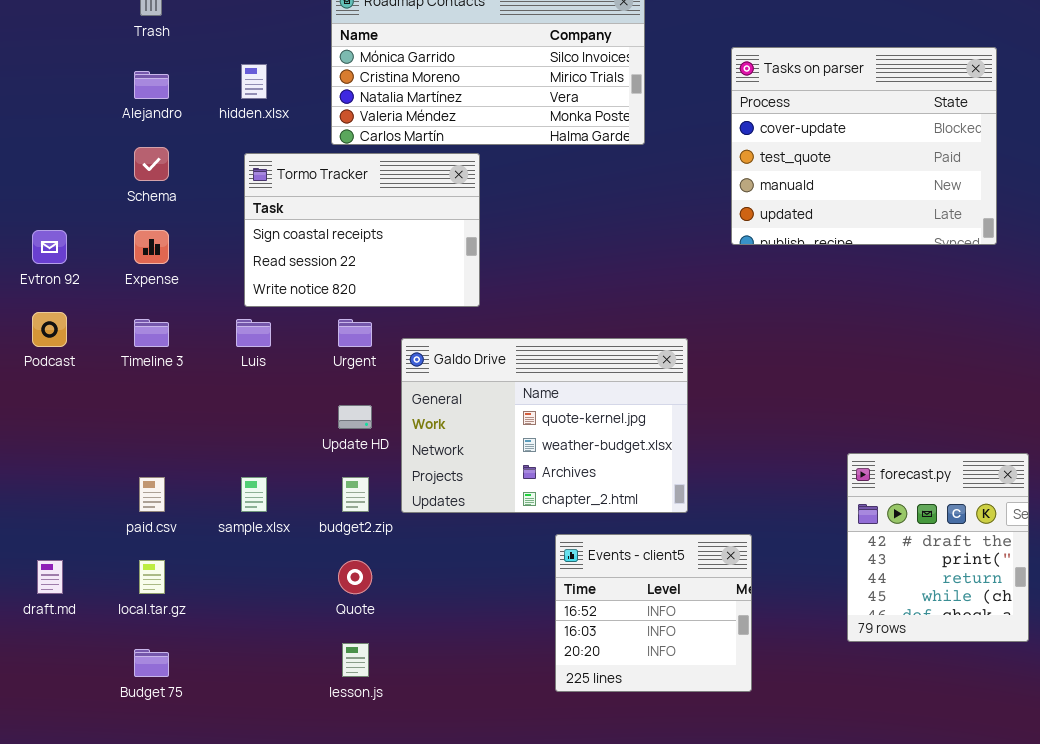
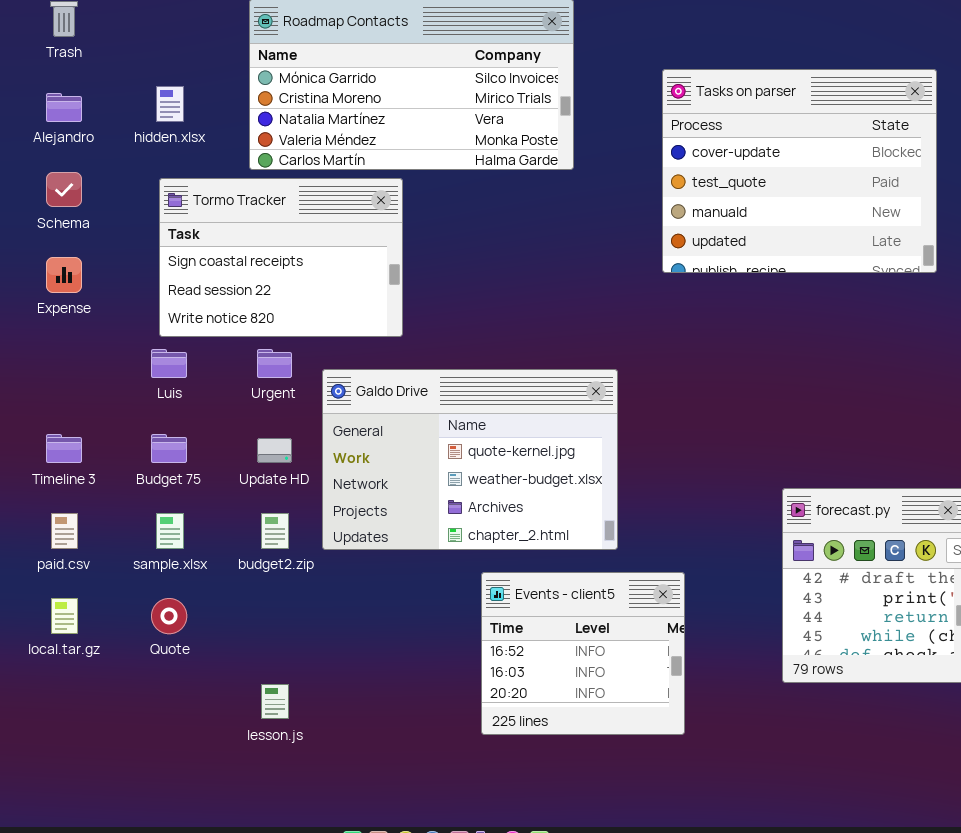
Timeline 3: [134,319,169,347] -> [46,434,82,463], moved
Quote: [338,560,372,594] -> [151,598,187,634], moved
Budget 75: [134,649,169,677] -> [151,434,187,463], moved

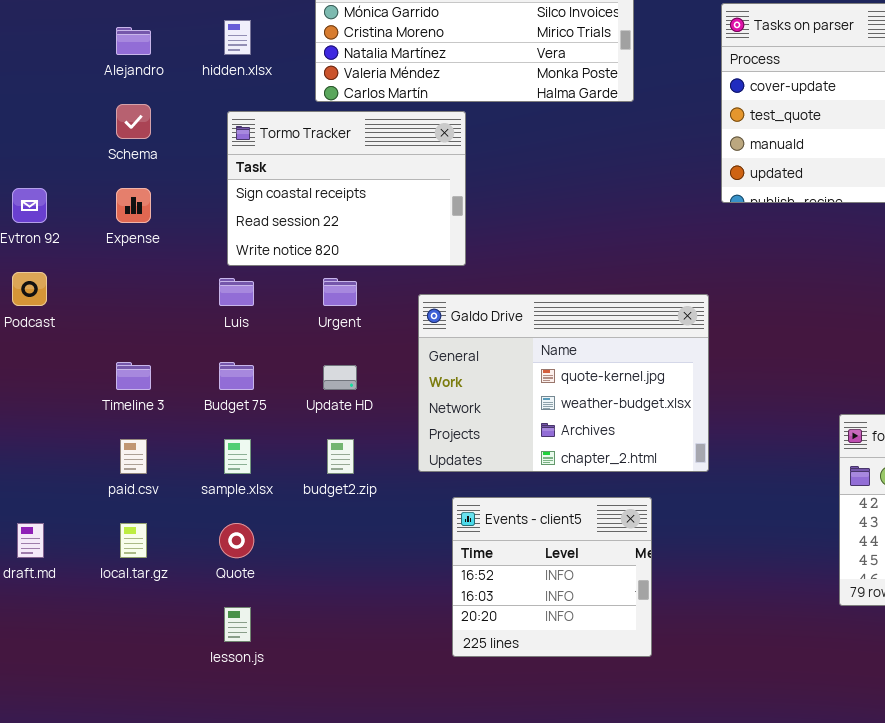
Galdo Drive: [322,369,618,550] -> [418,294,709,472], moved
Events - client5: [481,572,685,735] -> [452,497,652,657], moved
lesson.js: [261,684,289,719] -> [224,607,251,642], moved

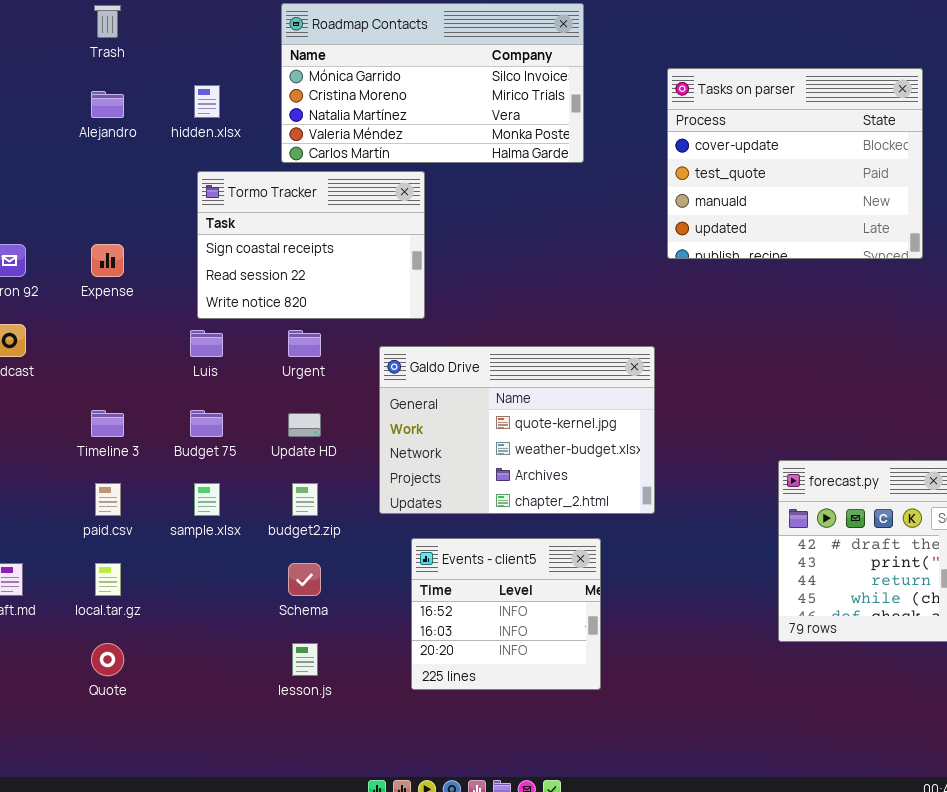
Schema: [116,104,151,139] -> [288,563,321,596], moved
Quote: [219,523,254,558] -> [91,643,124,676], moved
lesson.js: [224,607,251,642] -> [292,643,318,676], moved

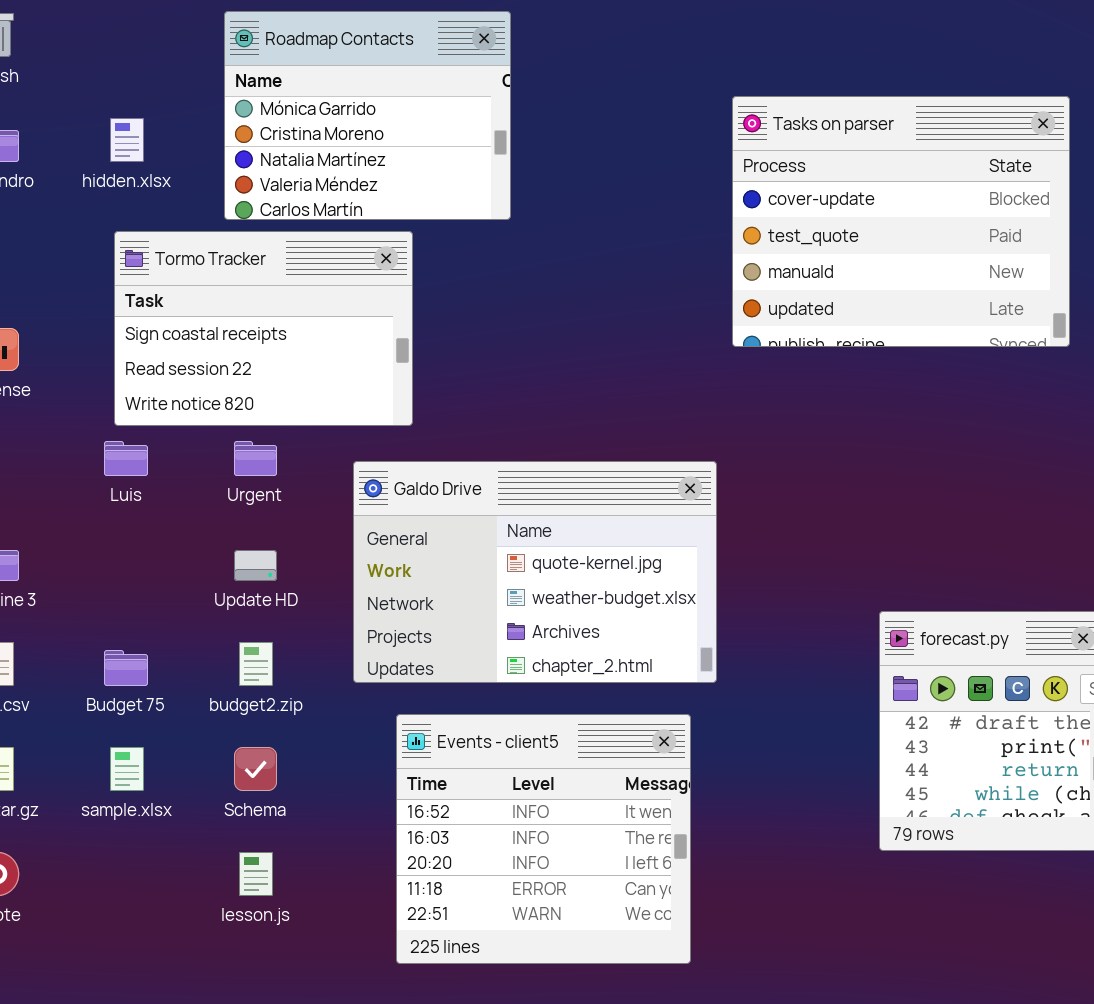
Roadmap Contacts: [281,3,584,163] -> [224,11,511,220], resized
Budget 75: [190,410,223,437] -> [104,650,148,686], moved
sample.xlsx: [194,483,220,516] -> [110,747,144,791], moved
Events - client5: [411,538,601,690] -> [396,714,691,964], resized

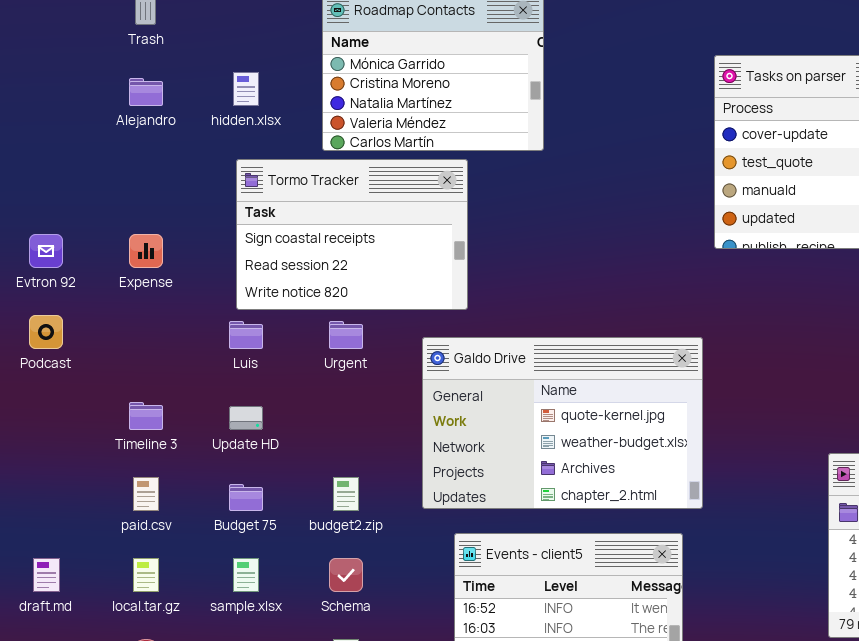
Update HD: [234,550,277,581] -> [229,406,263,430], moved

